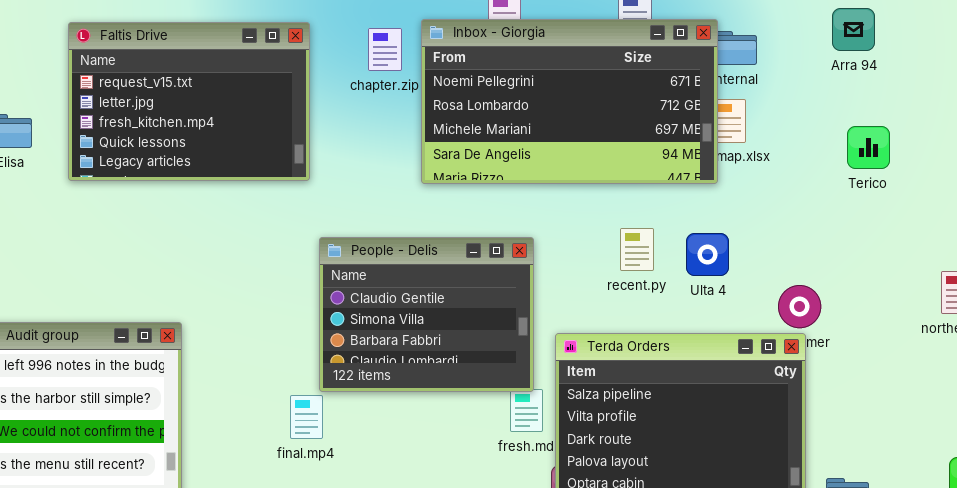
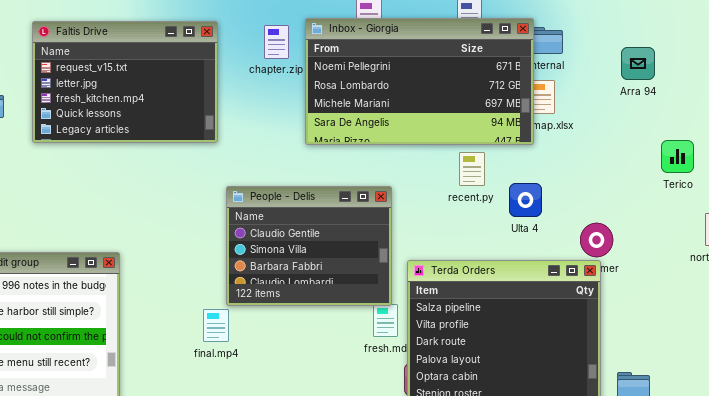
Arra 94: [832,8,875,51] -> [621,47,655,80], moved
Terico: [847,126,890,169] -> [661,140,694,173], moved
recent.py: [620,228,654,271] -> [459,152,485,186], moved

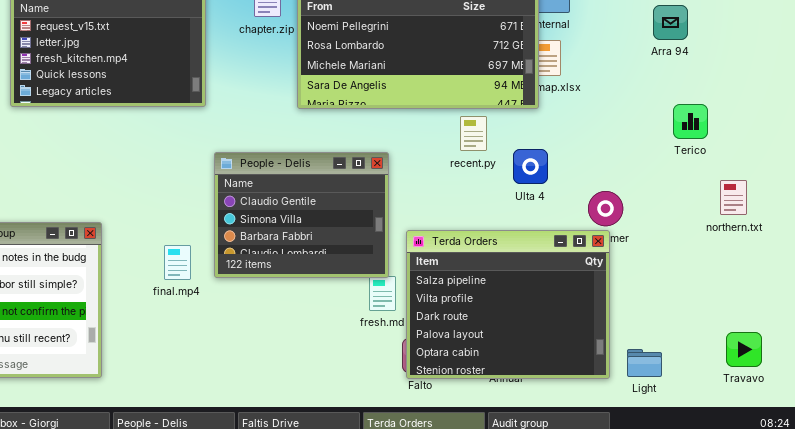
Arra 94: [621,47,655,80] -> [653,5,688,40], moved
final.mp4: [203,309,229,342] -> [164,245,191,280], moved

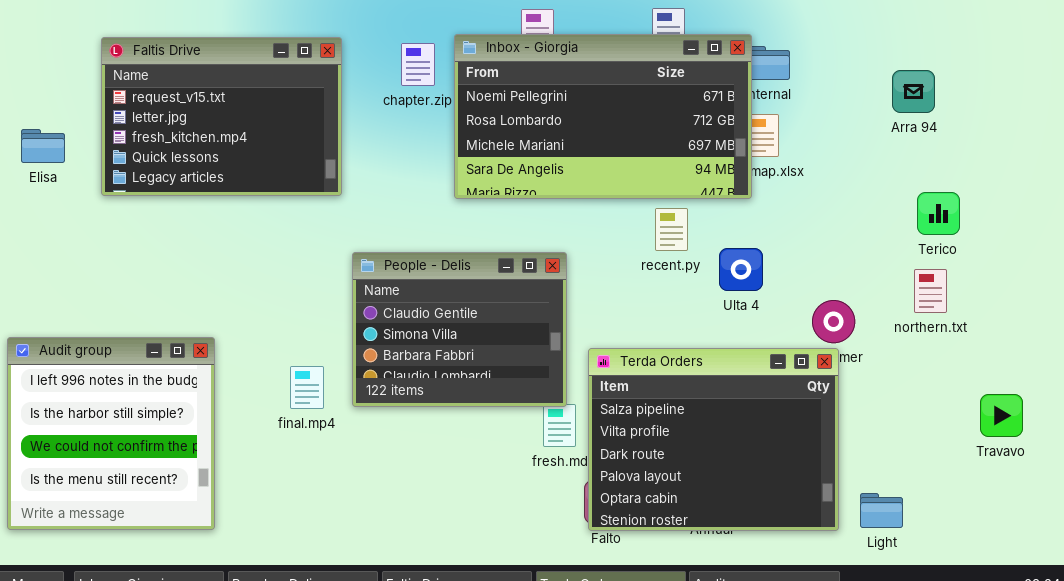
northern.txt: [720,180,747,215] -> [914,269,947,313], moved
Travavo: [726,332,762,367] -> [980,394,1023,437], moved

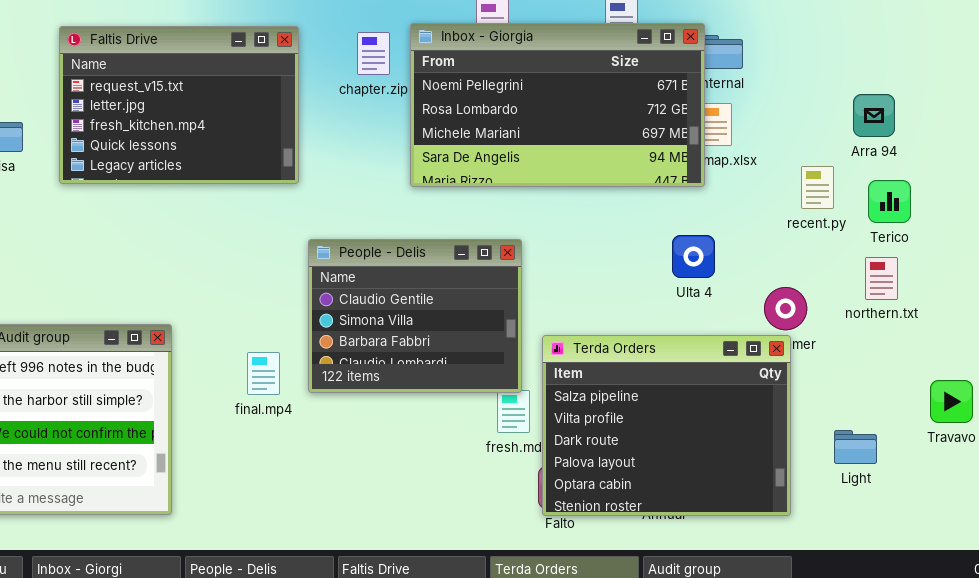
Arra 94: [892,70,935,113] -> [853,94,895,137], moved
recent.py: [655,208,688,251] -> [801,166,834,209], moved
Light: [860,493,903,528] -> [834,430,877,464], moved

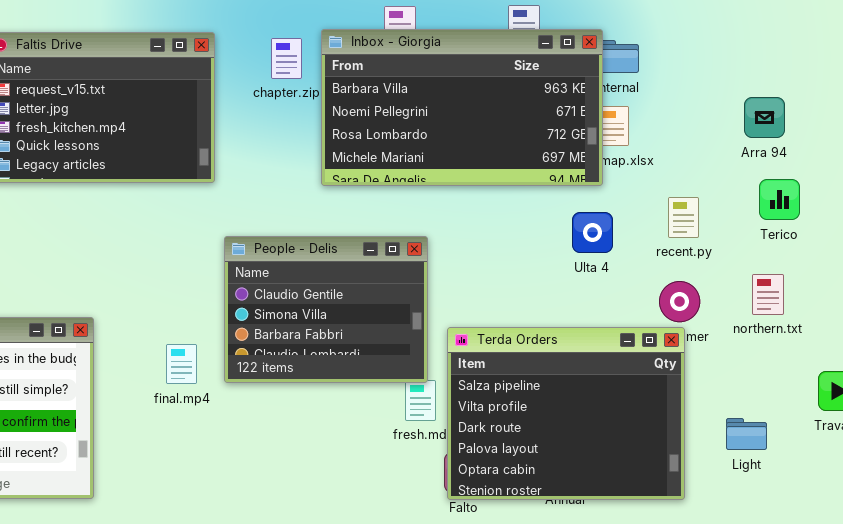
Inbox - Giorgia: [410,23,705,187] -> [321,29,603,186], scrolled up 1 row
recent.py: [801,166,834,209] -> [668,197,699,238], moved
Ulta 4: [672,235,715,278] -> [572,212,613,253], moved
northern.txt: [865,257,898,300] -> [752,274,784,315], moved

